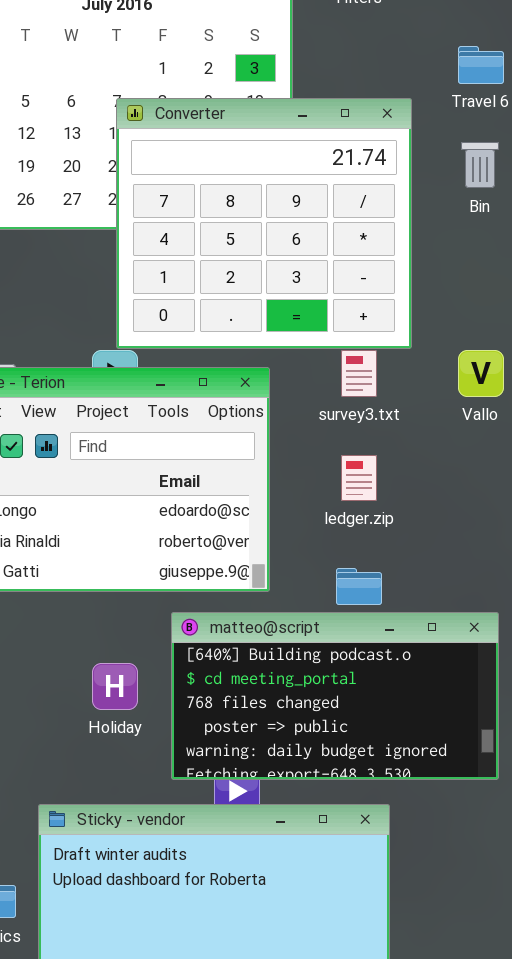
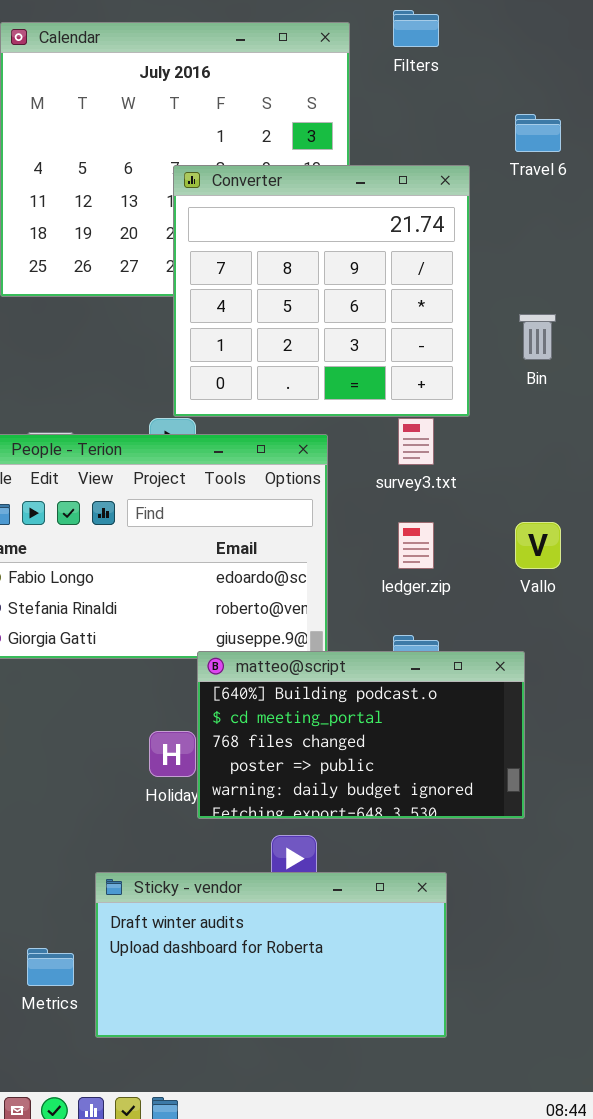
Bin: [461,142,499,188] -> [519,314,556,360], moved
Vallo: [458,350,504,397] -> [515,522,561,569], moved
matteo@script: [171,612,499,780] -> [197,651,525,819], moved

